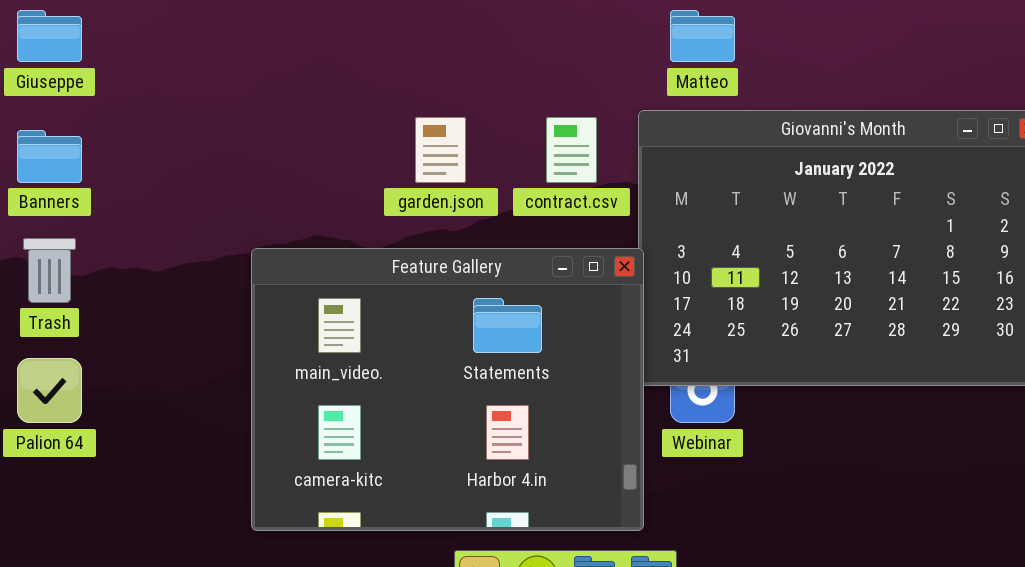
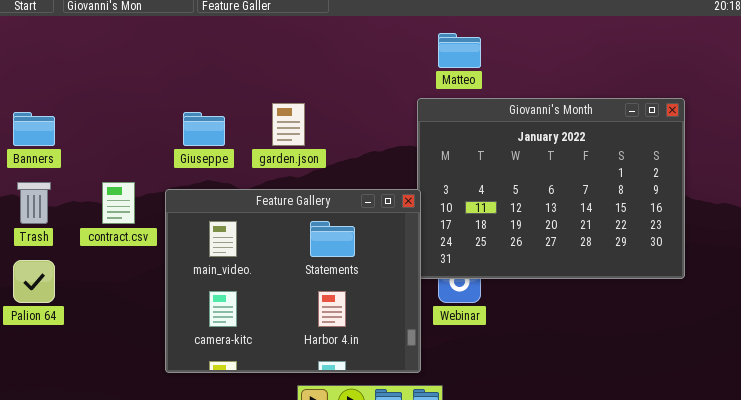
Giuseppe: [17,10,82,62] -> [183,112,225,146], moved
contract.csv: [546,117,597,183] -> [102,182,135,224], moved

